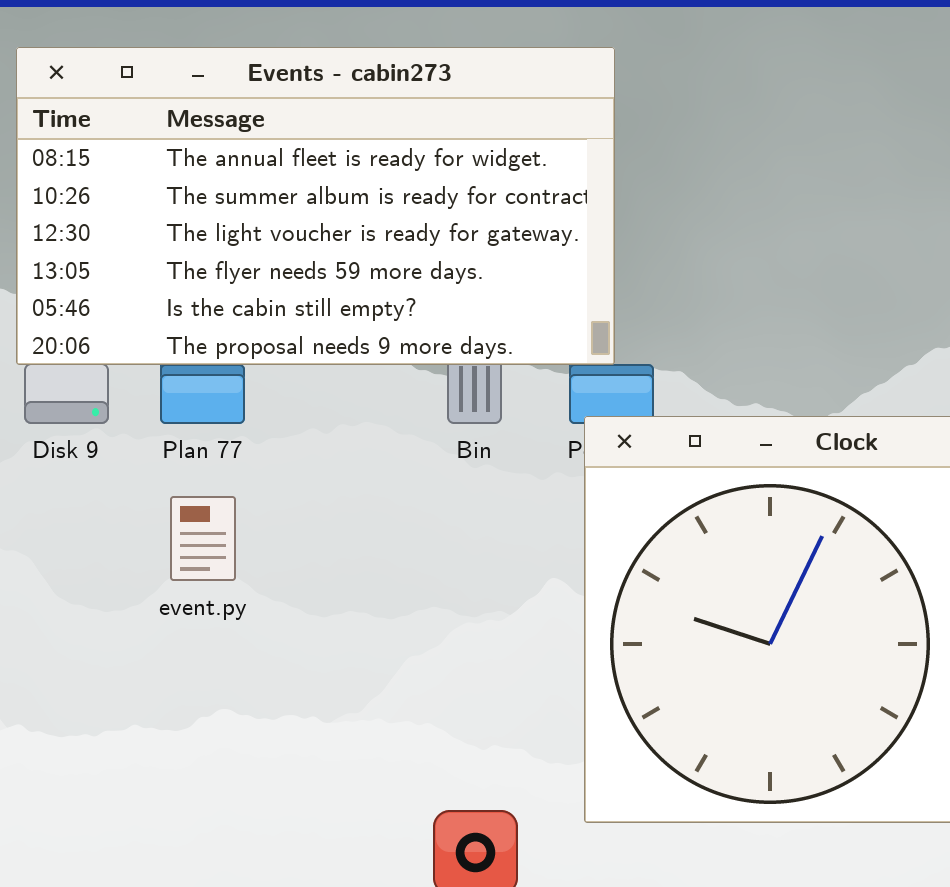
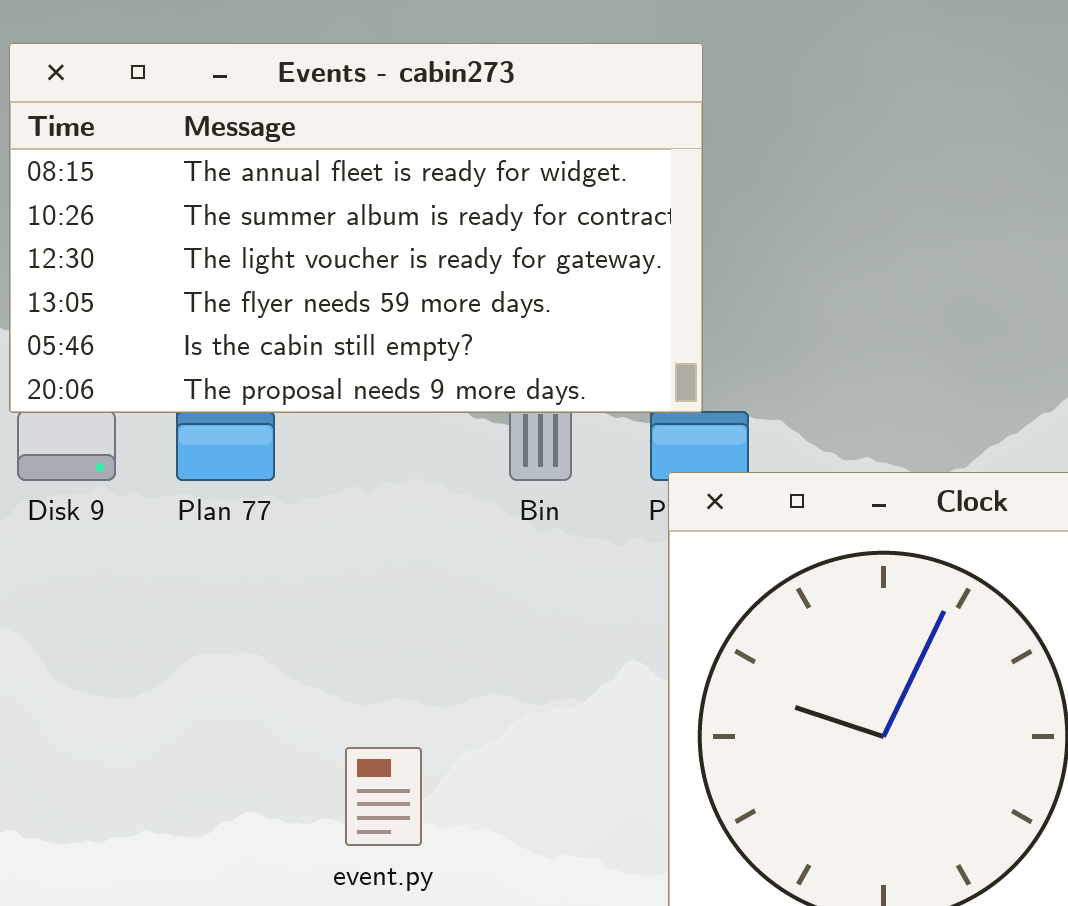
event.py: [170,496,236,581] -> [345,747,422,846], moved

